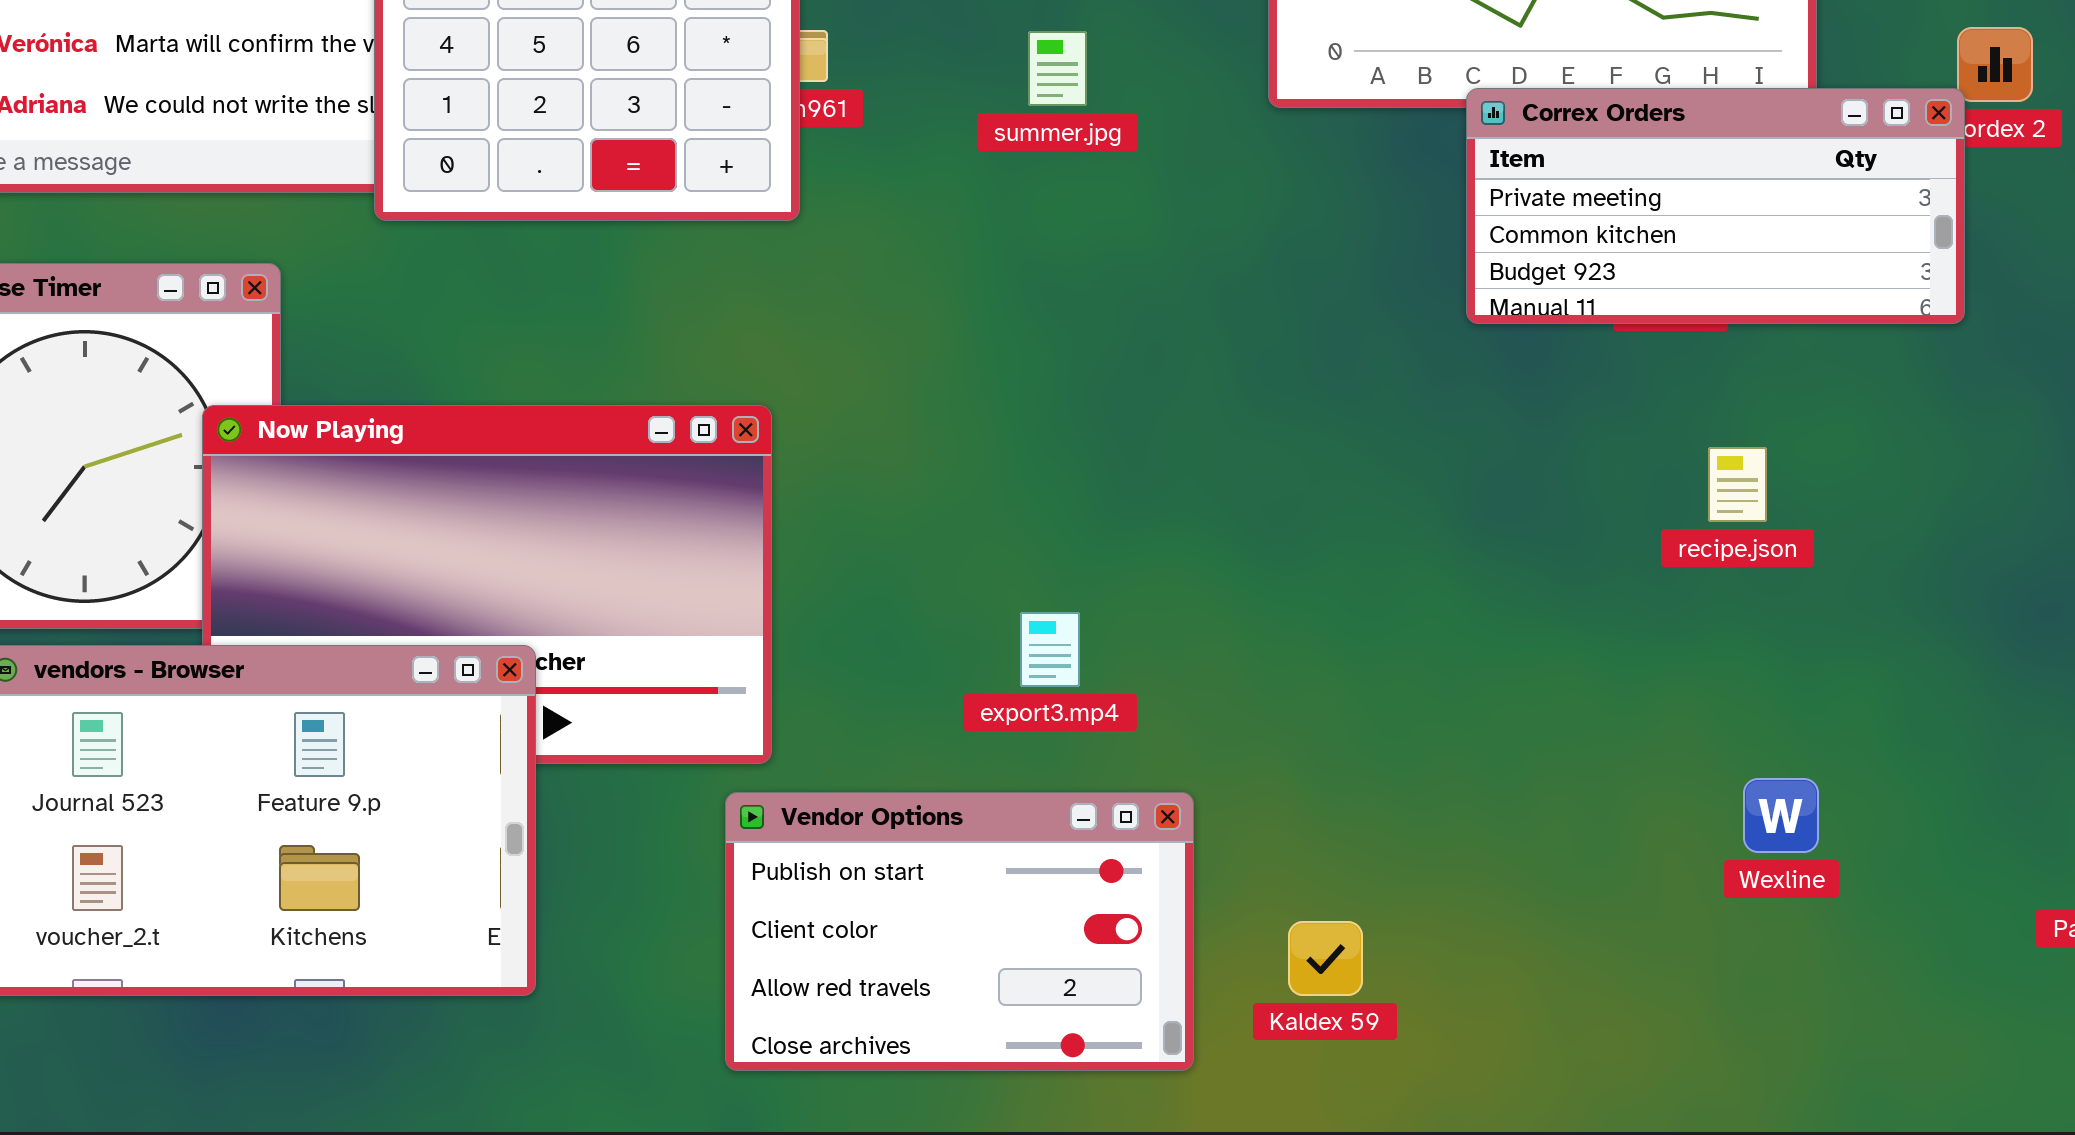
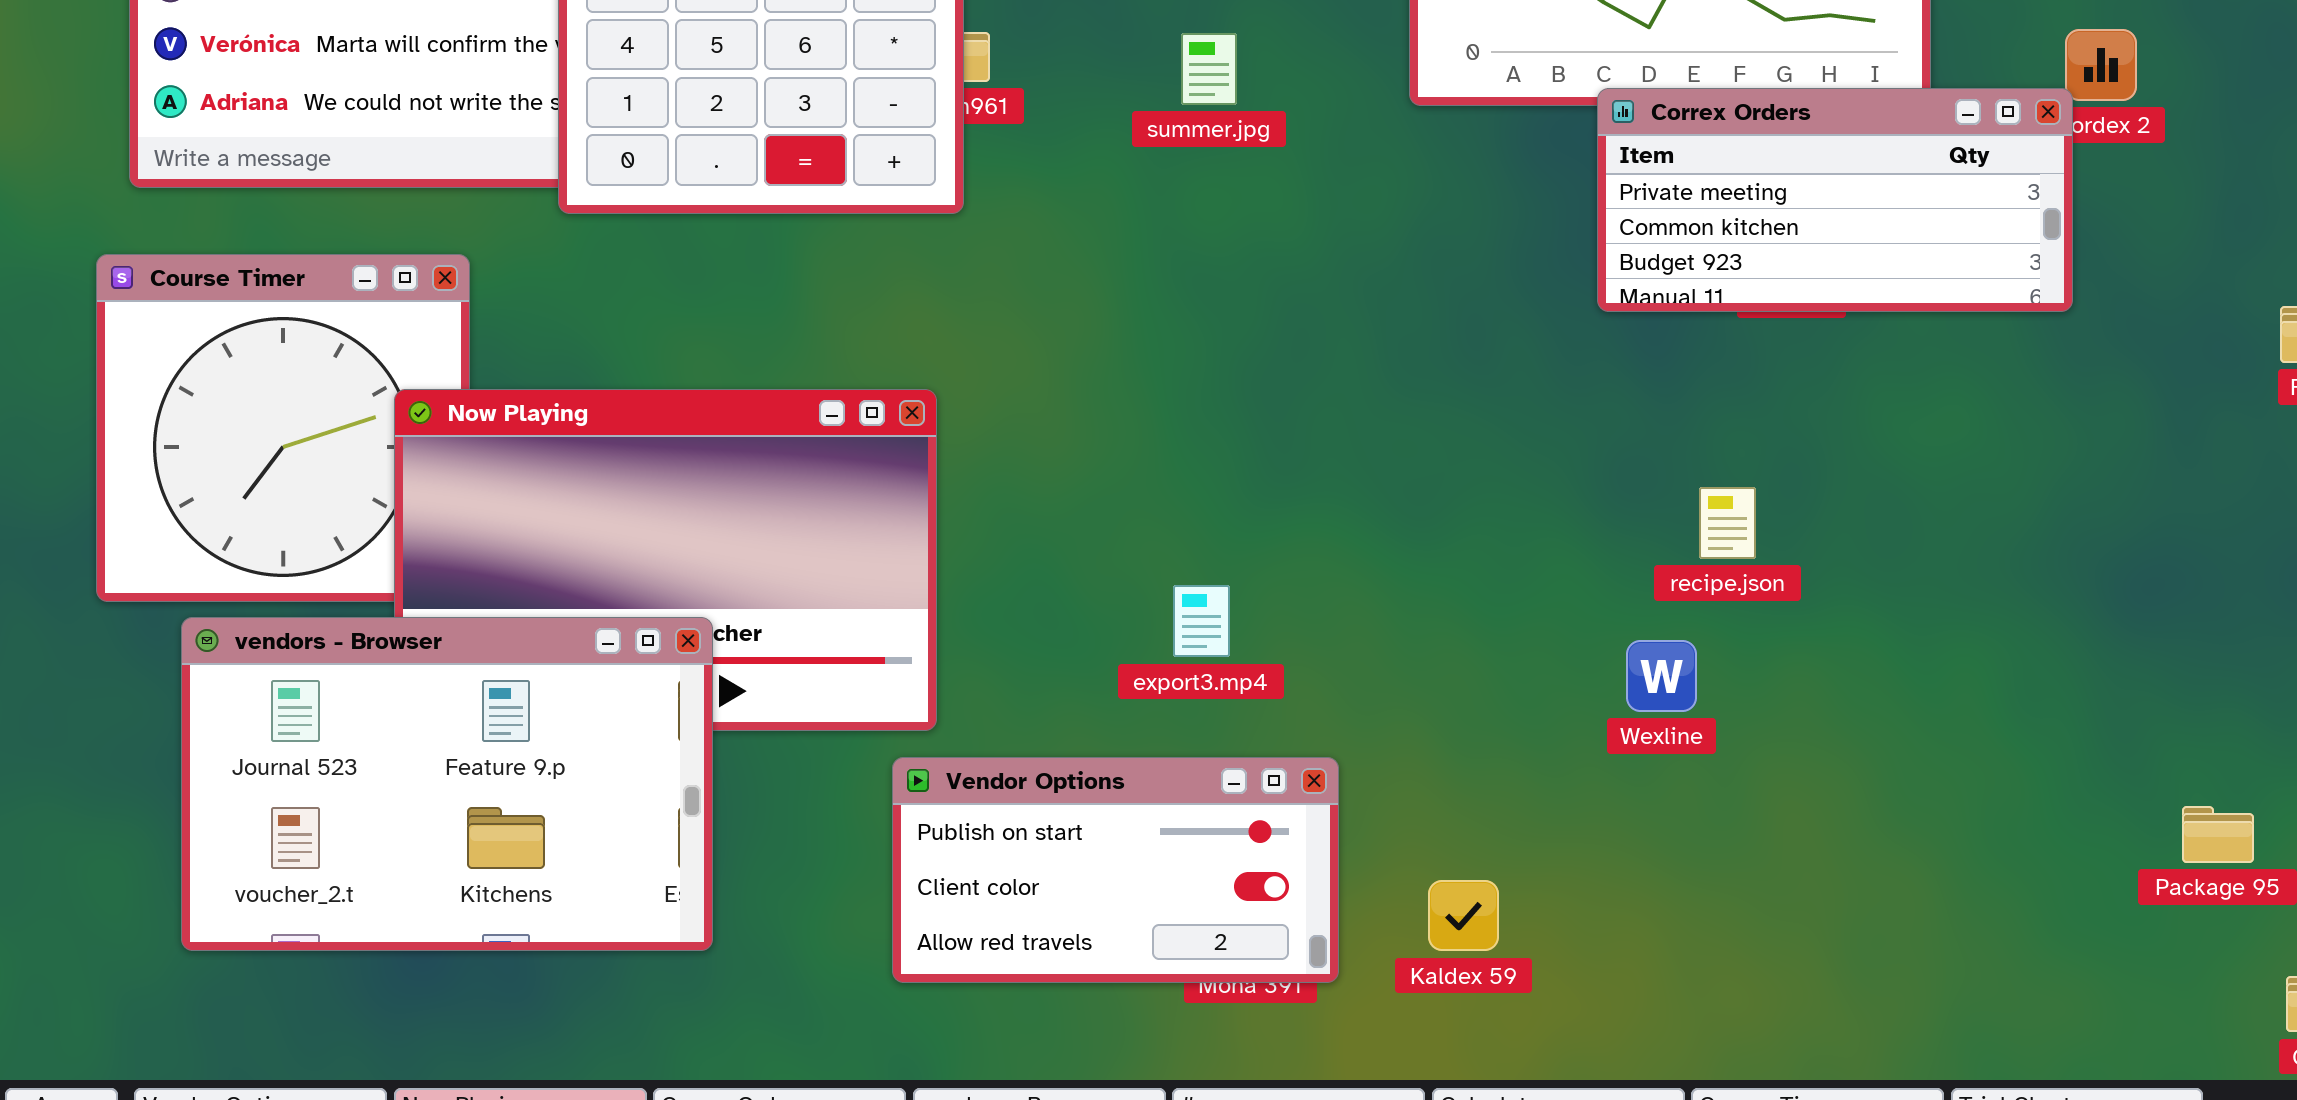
recipe.json: [1708,447,1767,522] -> [1699,487,1756,559], moved
Wexline: [1743,778,1819,853] -> [1626,640,1697,712], moved
Vendor Options: [725,792,1194,1071] -> [892,757,1339,983], resized

